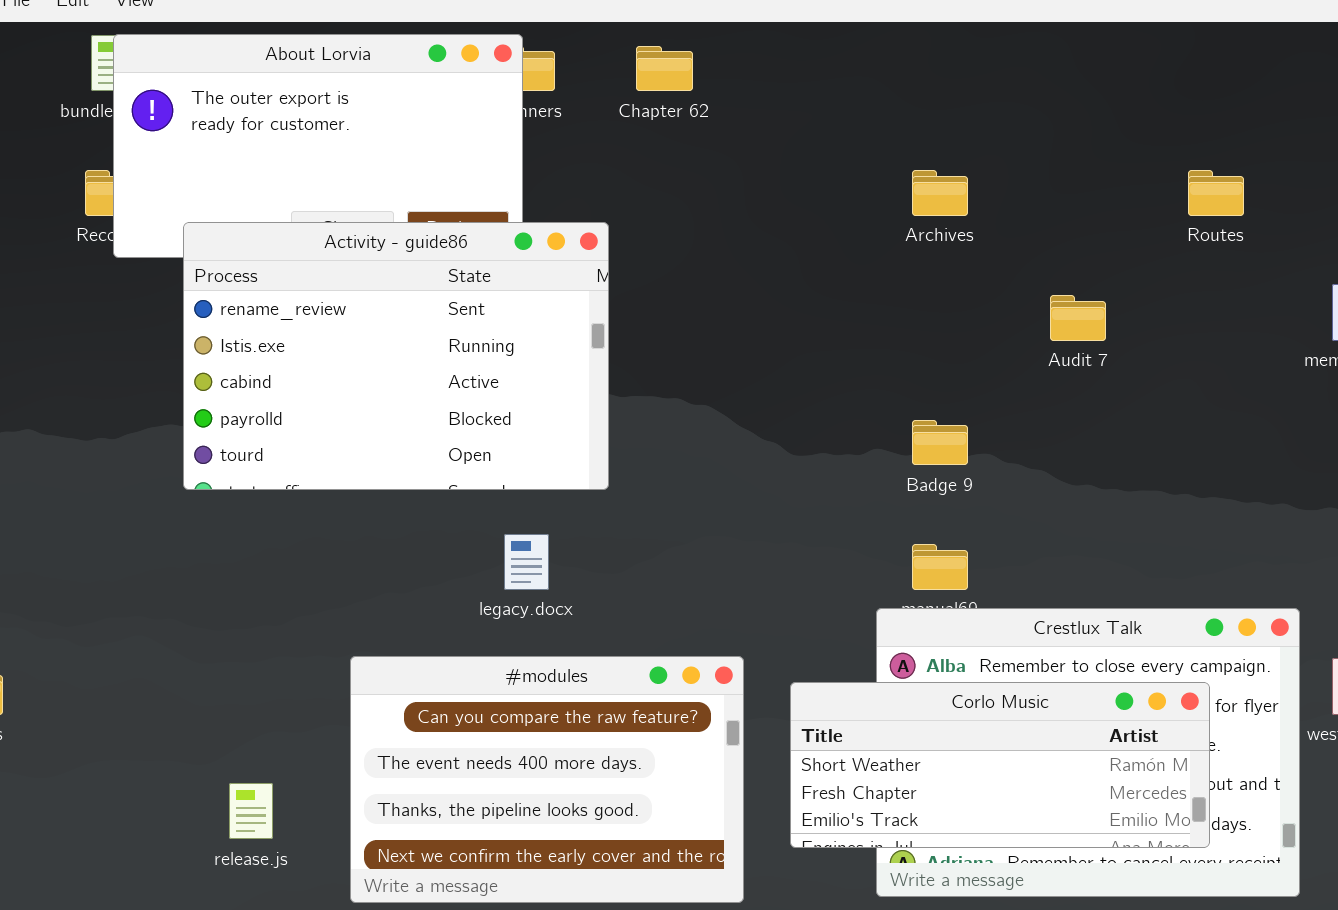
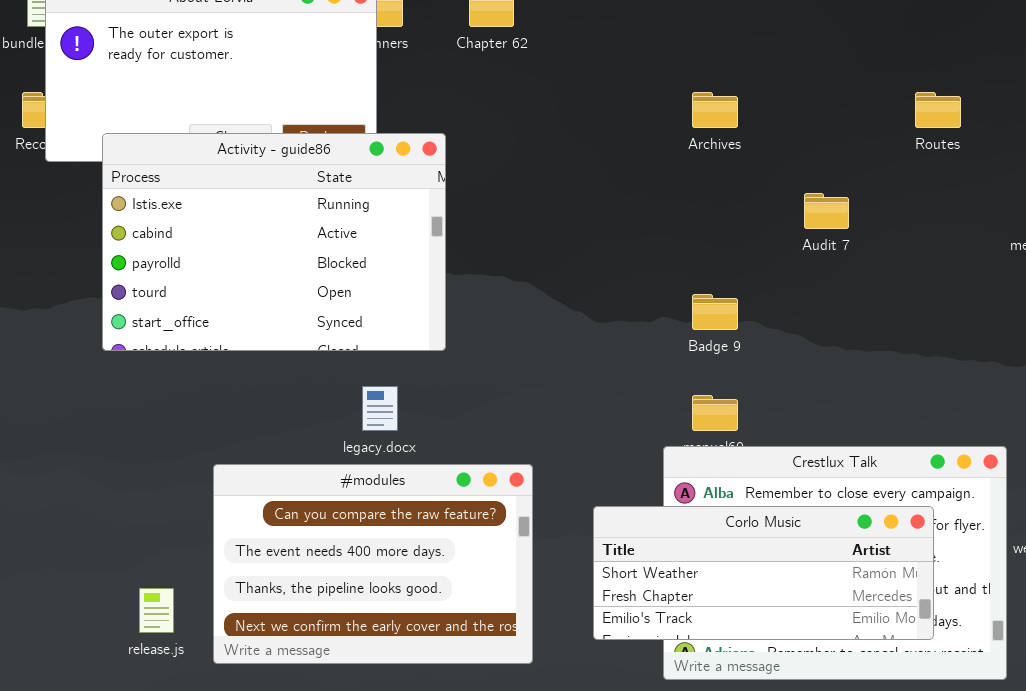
Activity - guide86: [183,222,609,490] -> [102,133,446,351], scrolled down 1 row
#modules: [350,656,744,903] -> [213,464,533,664], moved

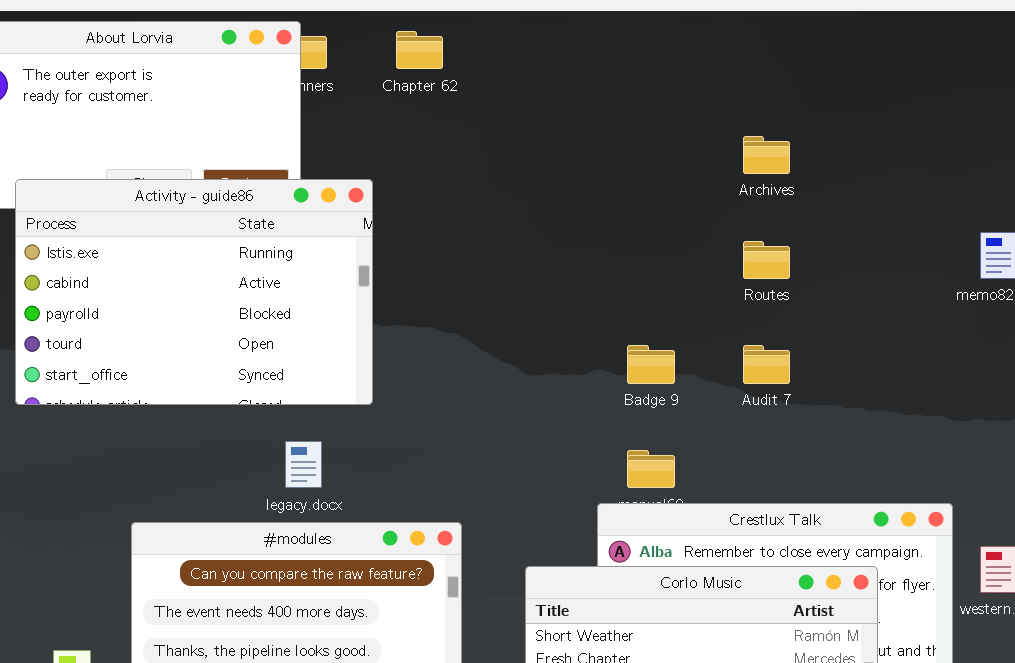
Archives: [692,92,738,128] -> [743,136,790,174], moved
Routes: [915,92,961,128] -> [743,241,790,279], moved
Audit 7: [804,193,849,229] -> [743,345,790,384], moved

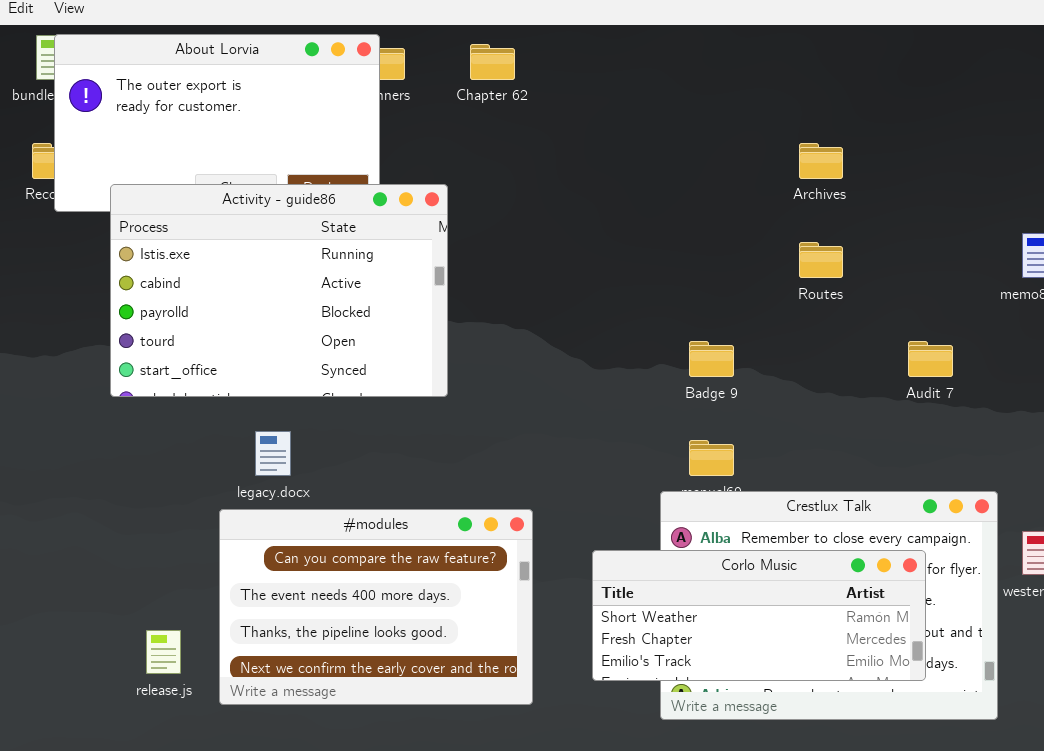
Audit 7: [743,345,790,384] -> [908,341,953,377], moved
legacy.docx: [285,441,322,488] -> [255,431,291,476], moved

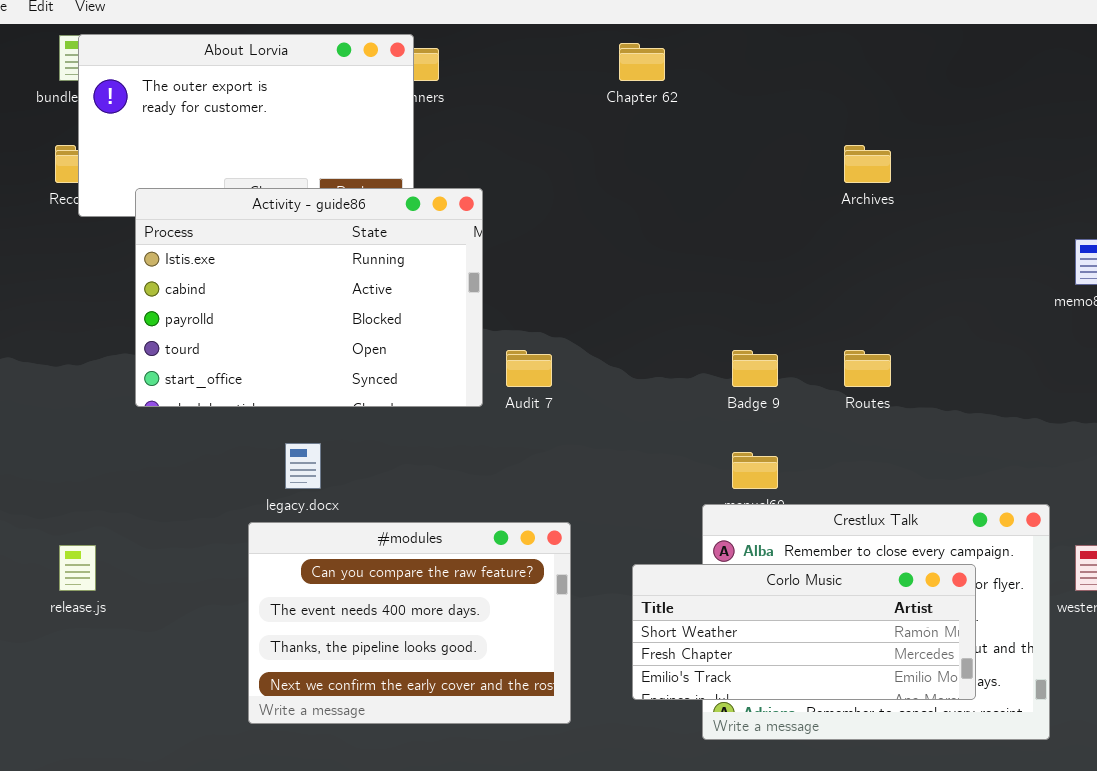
Chapter 62: [470,44,515,80] -> [619,43,665,81], moved
Routes: [799,242,843,278] -> [844,350,891,387], moved
Audit 7: [908,341,953,377] -> [506,350,552,387], moved
release.js: [146,630,181,674] -> [59,545,96,591], moved

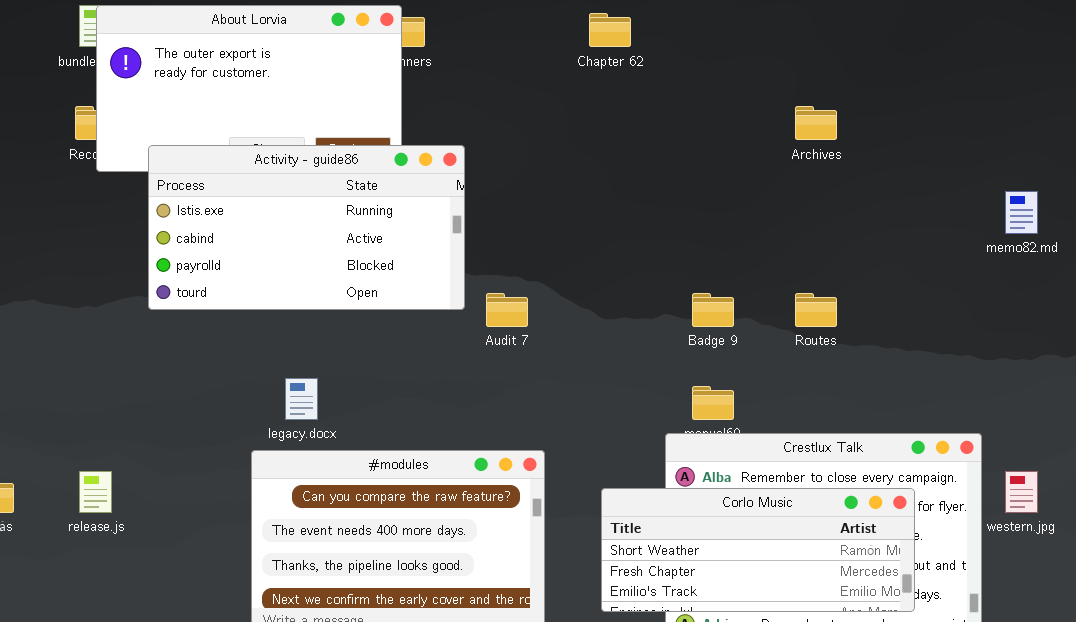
Activity - guide86: [135,188,483,407] -> [148,145,465,310], resized

